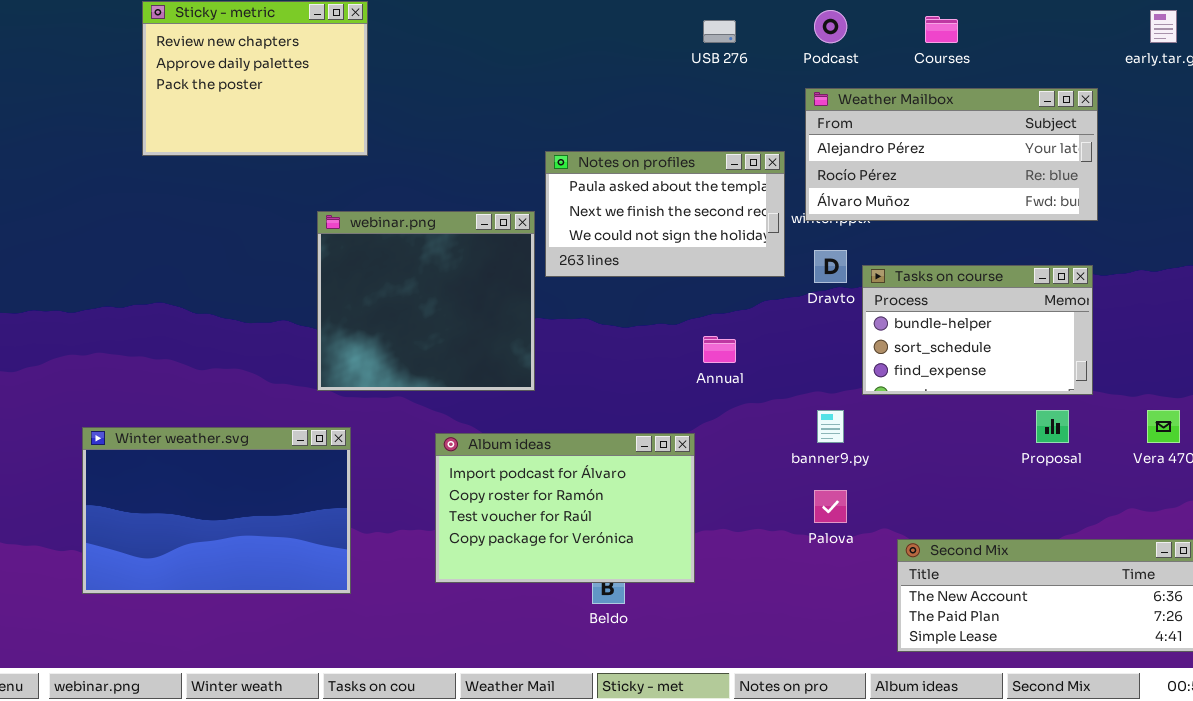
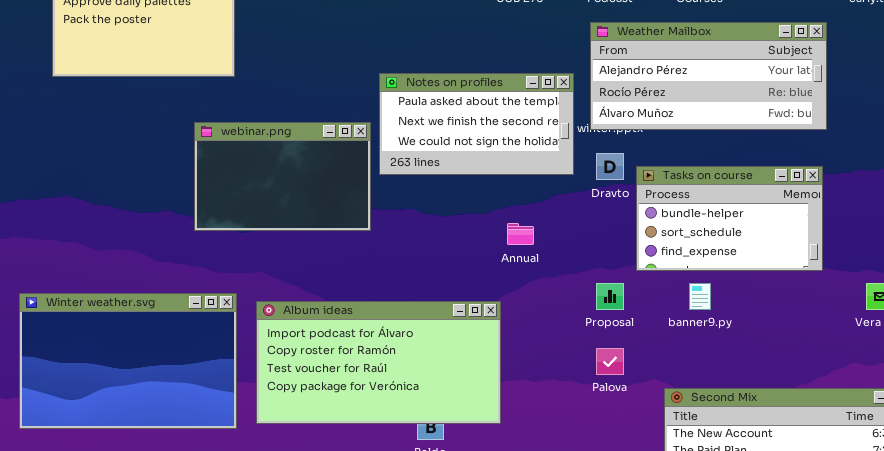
webinar.png: [317,211,535,391] -> [194,122,371,231], resized
banner9.py: [817,410,844,443] -> [689,283,711,310], moved
Proposal: [1036,410,1069,443] -> [596,283,624,310], moved
Winter weather.svg: [82,427,351,594] -> [19,293,237,429], moved
Album ideas: [435,433,695,583] -> [256,301,501,424], resized

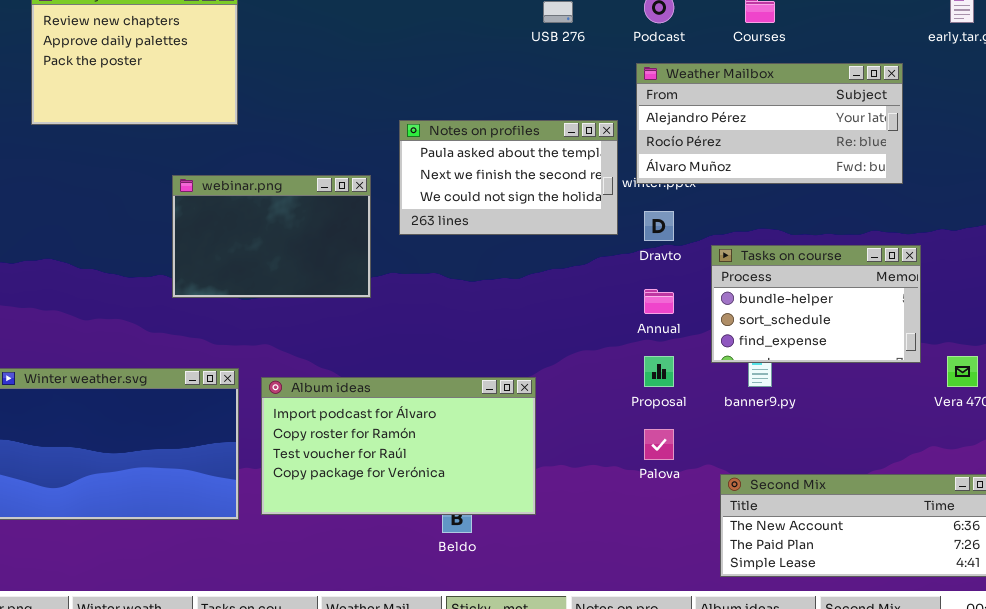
webinar.png: [194,122,371,231] -> [172,175,371,298], moved
Tasks on course: [636,166,823,271] -> [711,245,921,363], moved
Annual: [507,223,534,245] -> [644,289,674,314], moved

